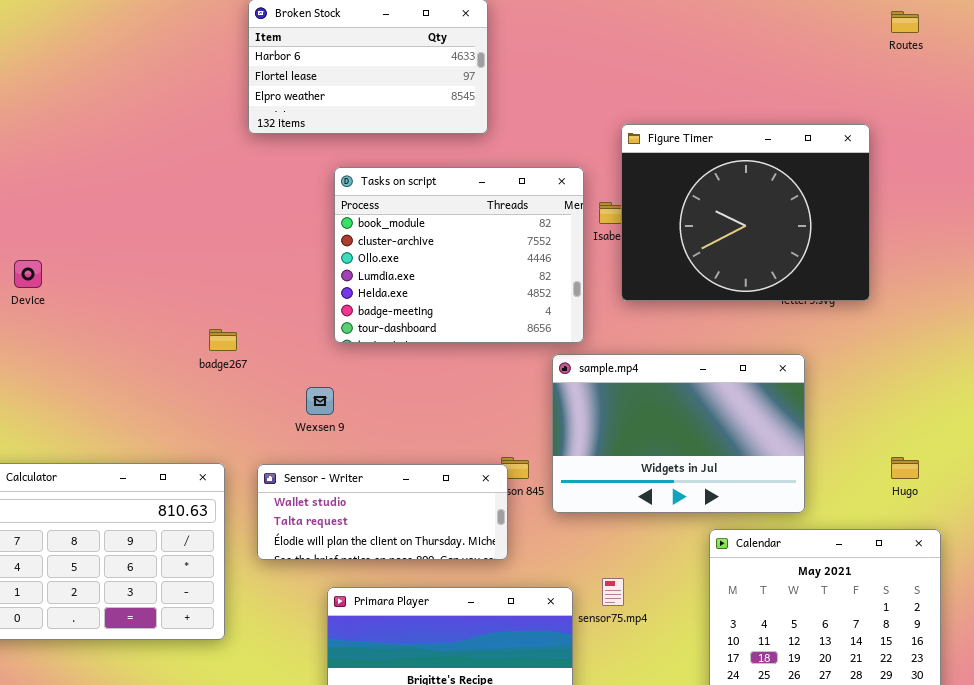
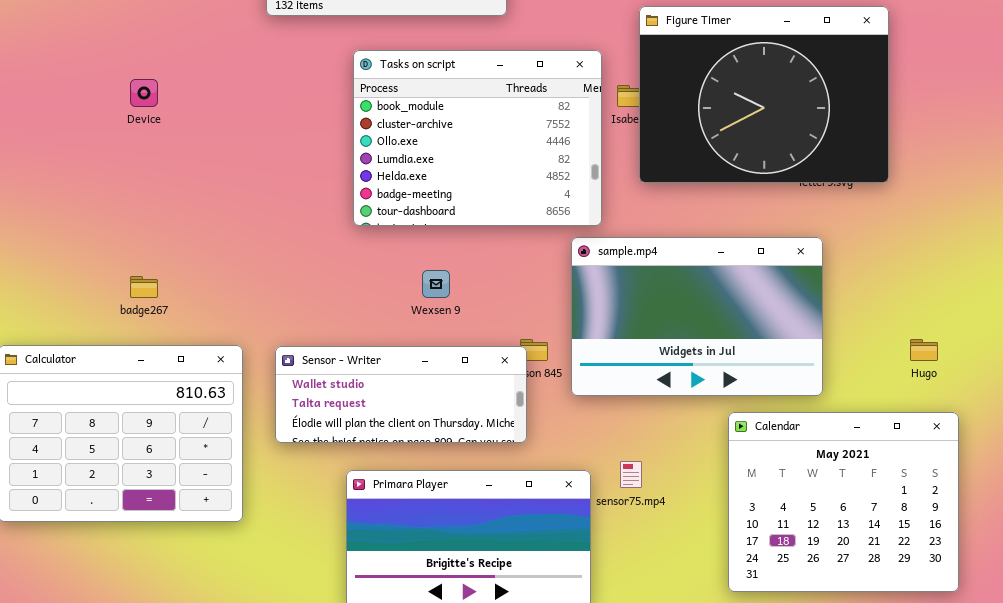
Device: [14,260,42,288] -> [130,79,158,107], moved
badge267: [209,329,237,351] -> [130,276,158,298], moved
Wexsen 9: [306,387,334,415] -> [422,270,450,298], moved

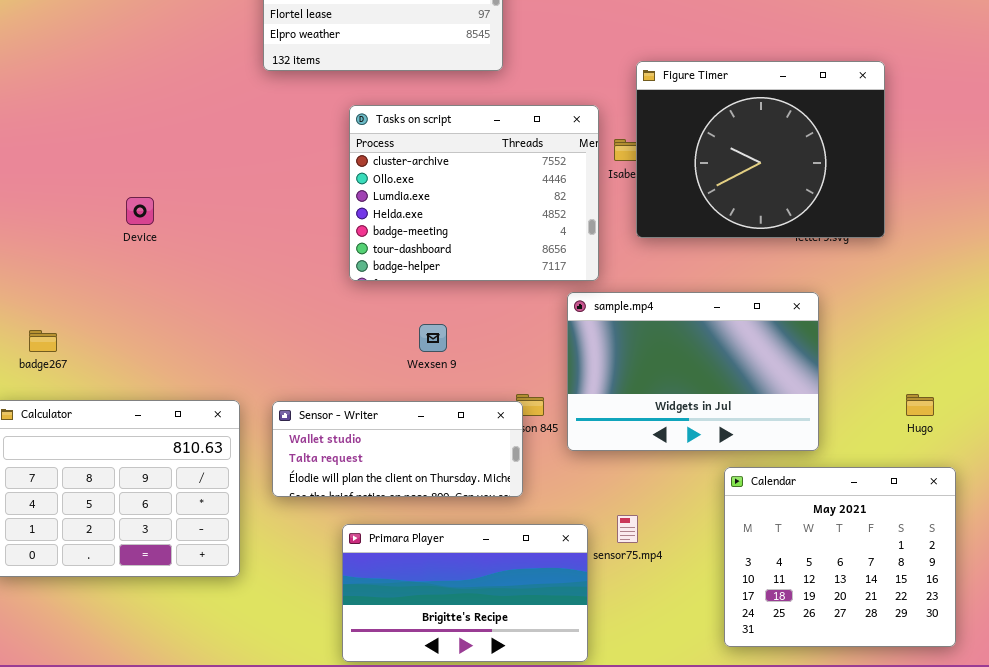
Tasks on script: [353,50,602,226] -> [349,105,599,281], scrolled down 1 row
Device: [130,79,158,107] -> [126,197,154,225], moved
badge267: [130,276,158,298] -> [29,330,57,352], moved

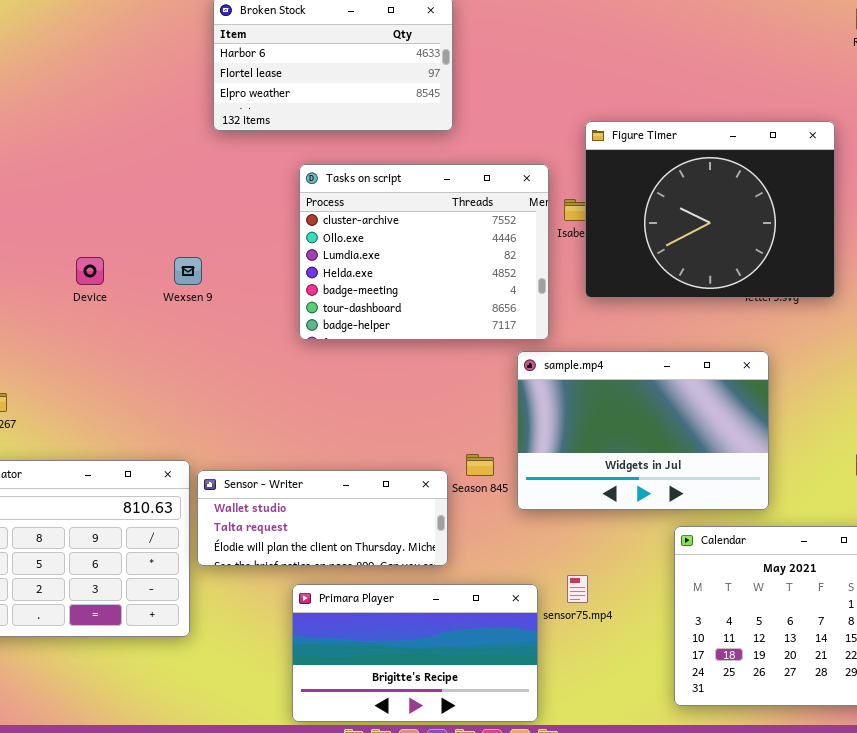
Wexsen 9: [419,324,447,352] -> [174,257,202,285], moved
Sensor - Writer: [272,401,523,497] -> [197,470,448,566], moved

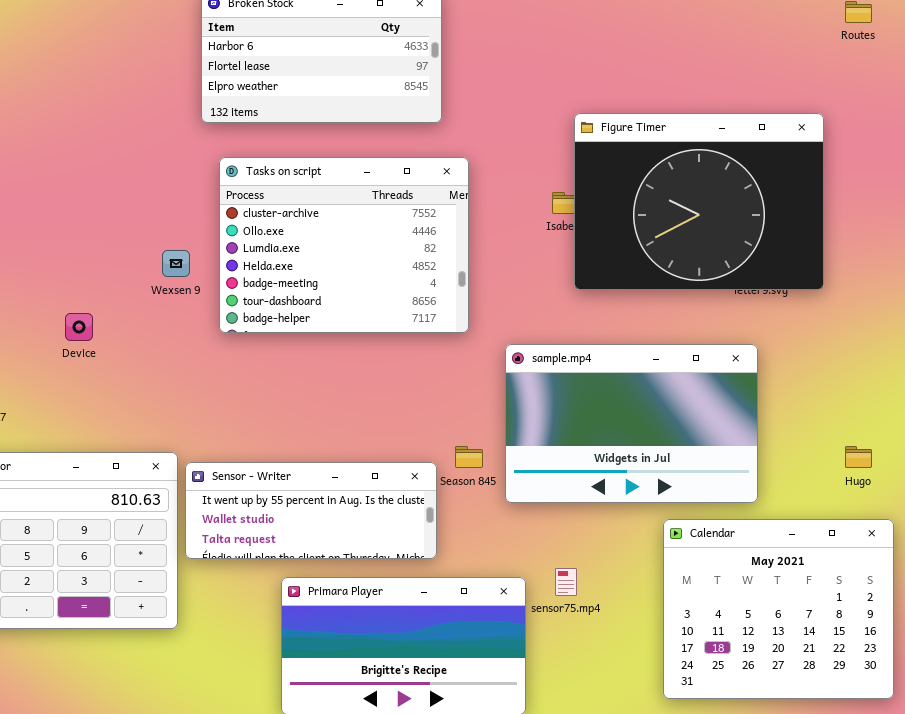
Tasks on script: [299,164,549,340] -> [219,157,469,333], moved
Device: [76,257,104,285] -> [65,313,93,341], moved
Sensor - Writer: [197,470,448,566] -> [185,462,437,559], scrolled up 1 row

